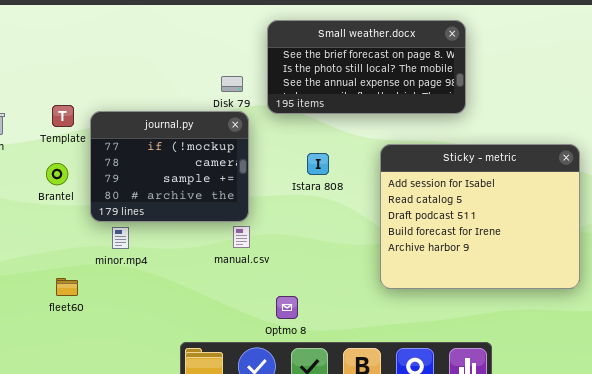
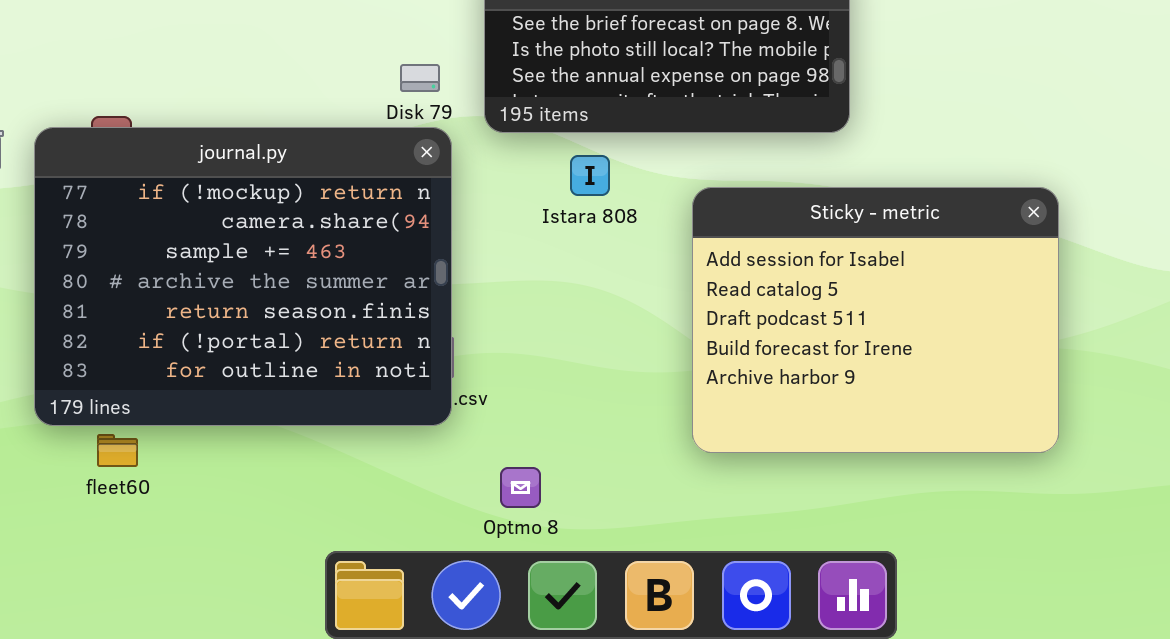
journal.py: [90,111,249,222] -> [34,127,452,426], resized
Istara 808: [307,153,329,175] -> [570,155,610,196], moved

